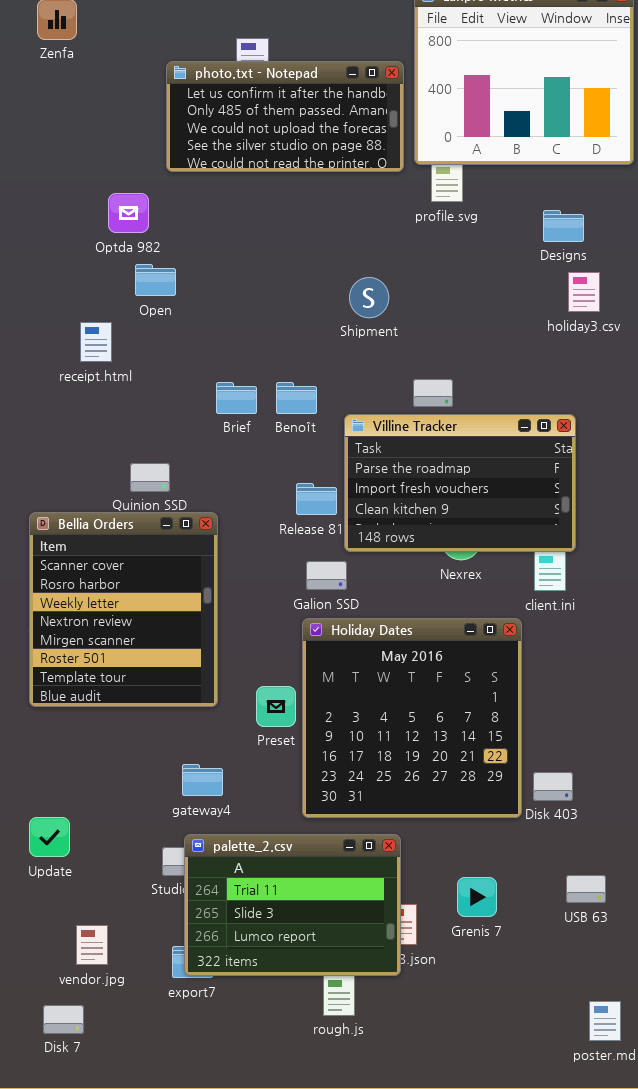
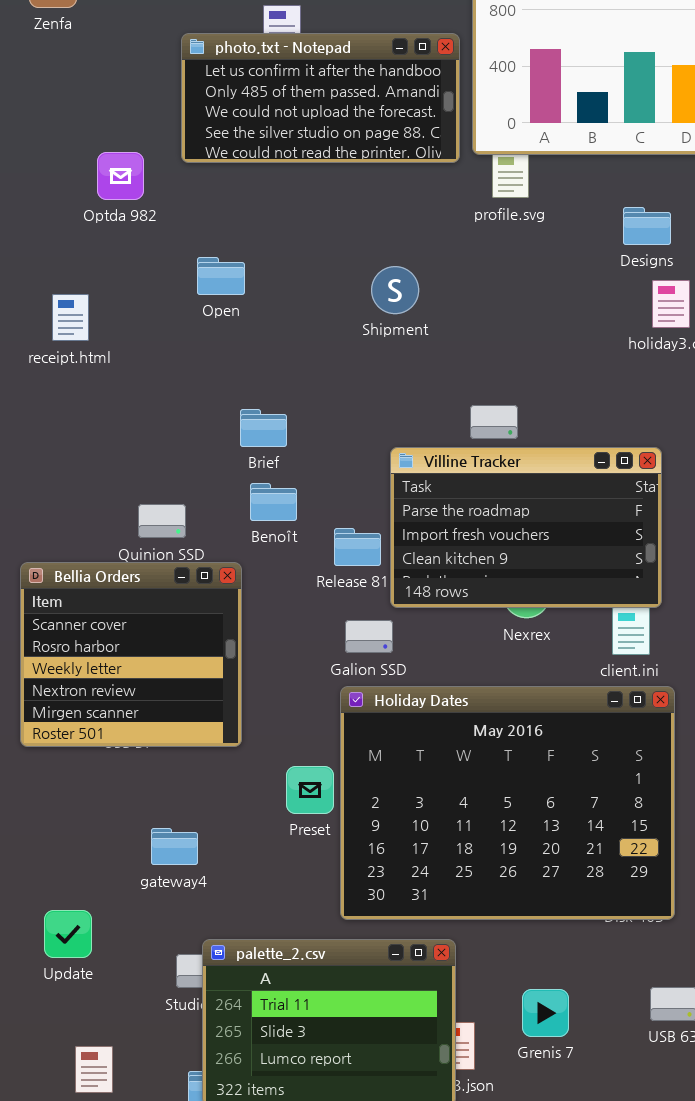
Optda 982: [108,193,149,233] -> [97,152,144,200], moved
Open: [135,264,176,296] -> [197,257,245,295], moved
Shipment: [349,277,389,318] -> [371,266,419,314], moved
receipt.html: [80,322,112,362] -> [52,294,89,341], moved
Benoît: [276,382,317,414] -> [250,483,297,521], moved
Bellia Orders: [29,512,218,707] -> [20,562,242,747], resized
Holiday Dates: [302,618,522,818] -> [340,686,675,920], resized
gateway4: [182,764,223,796] -> [151,828,198,865], moved
Update: [29,817,70,857] -> [44,910,92,958], moved

